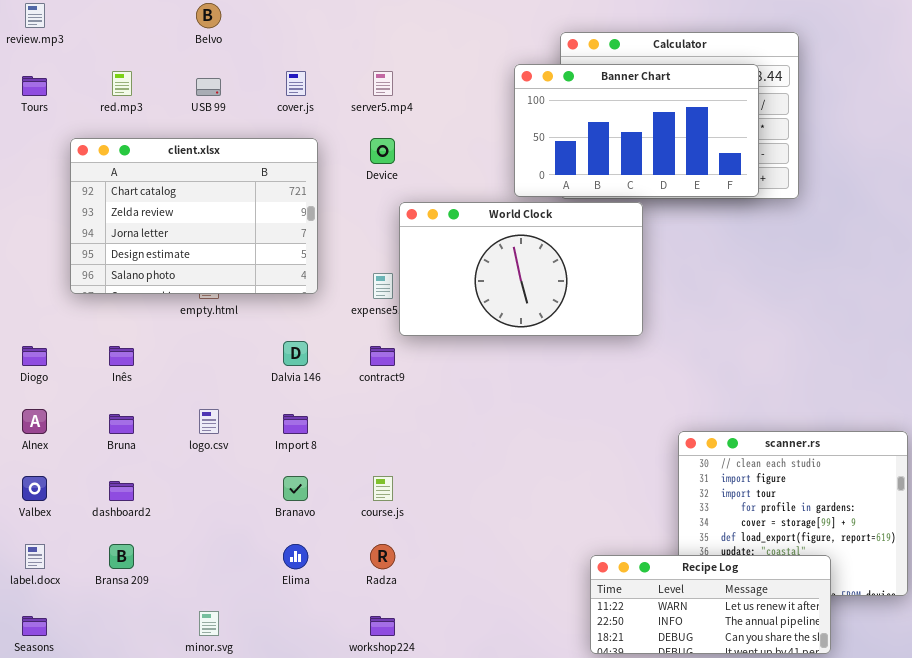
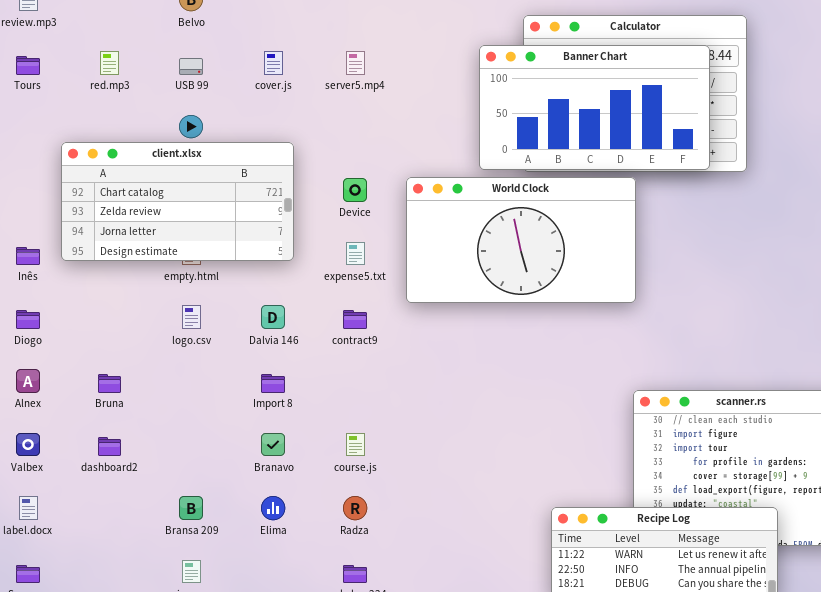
client.xlsx: [70,138,318,294] -> [61,142,294,261], resized
Device: [370,138,395,164] -> [343,178,367,202], moved
World Clock: [399,202,643,336] -> [406,177,636,303], moved
Inês: [109,346,134,366] -> [16,247,40,265], moved
logo.csv: [199,409,219,434] -> [182,305,201,329], moved
Bransa 209: [109,544,134,569] -> [179,496,203,520], moved

